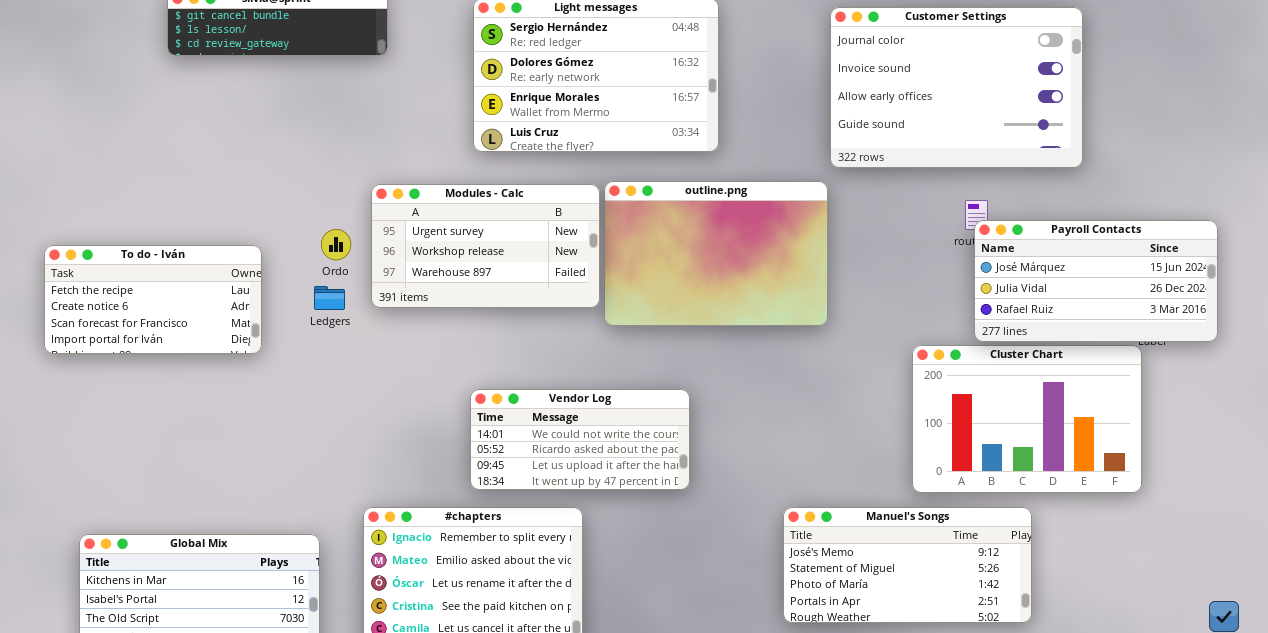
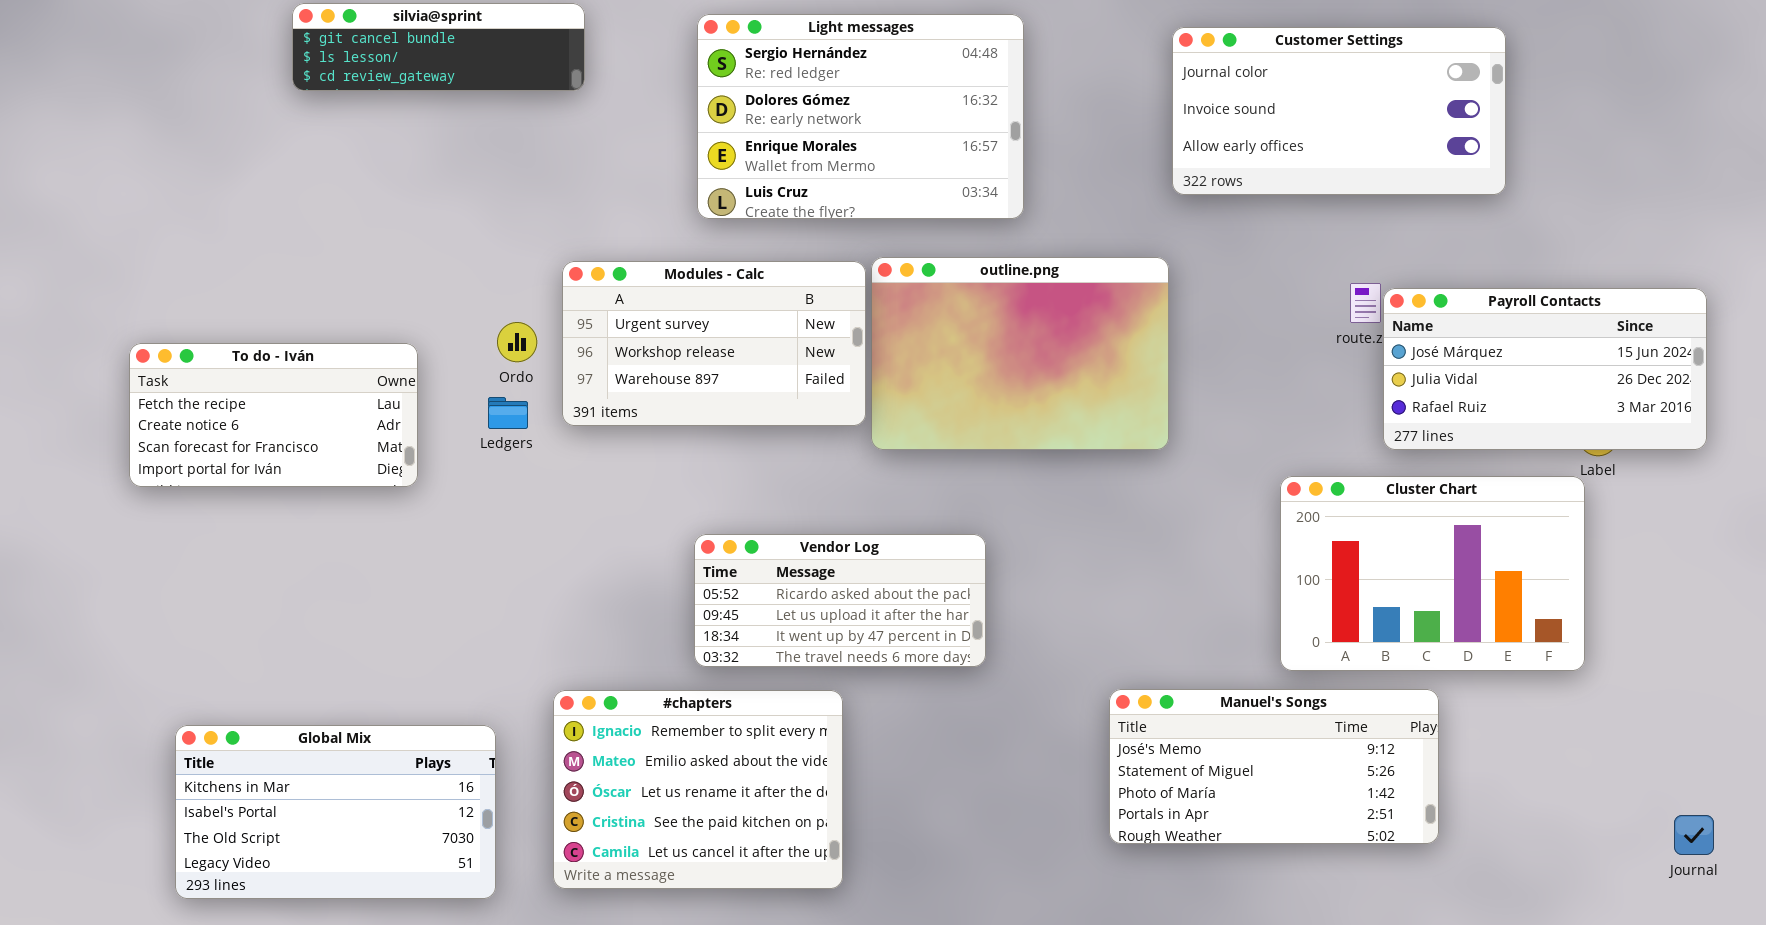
Customer Settings: [830,7,1083,168] -> [1172,27,1506,195], resized
Payroll Contacts: [974,220,1218,342] -> [1383,288,1707,450], moved
Vendor Log: [470,389,690,490] -> [694,534,986,667], scrolled down 1 row

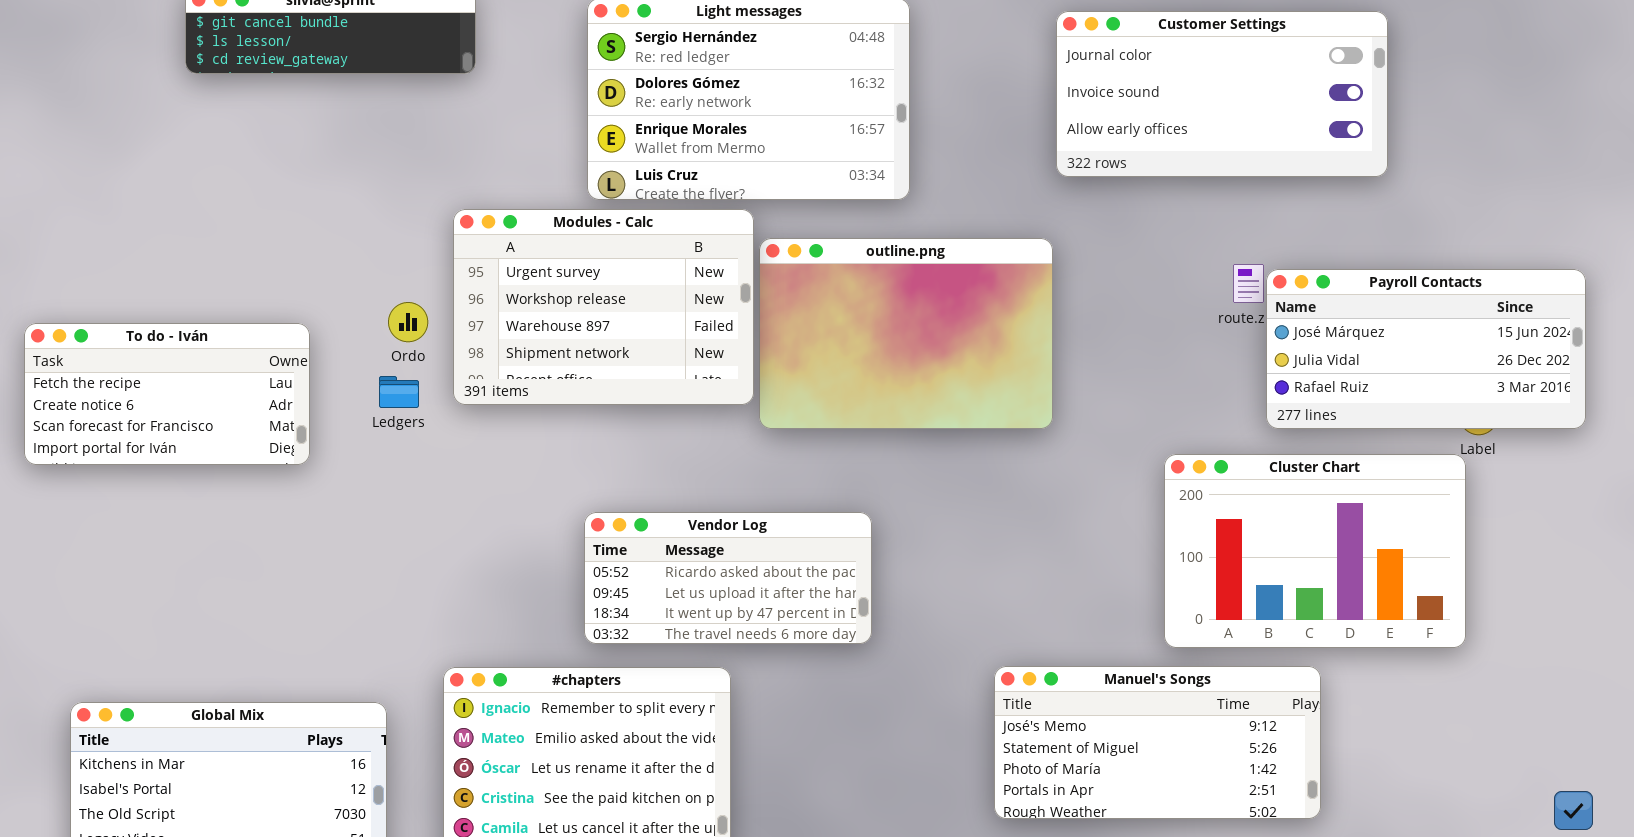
Modules - Calc: [562,261,866,426] -> [453,209,754,405], resized

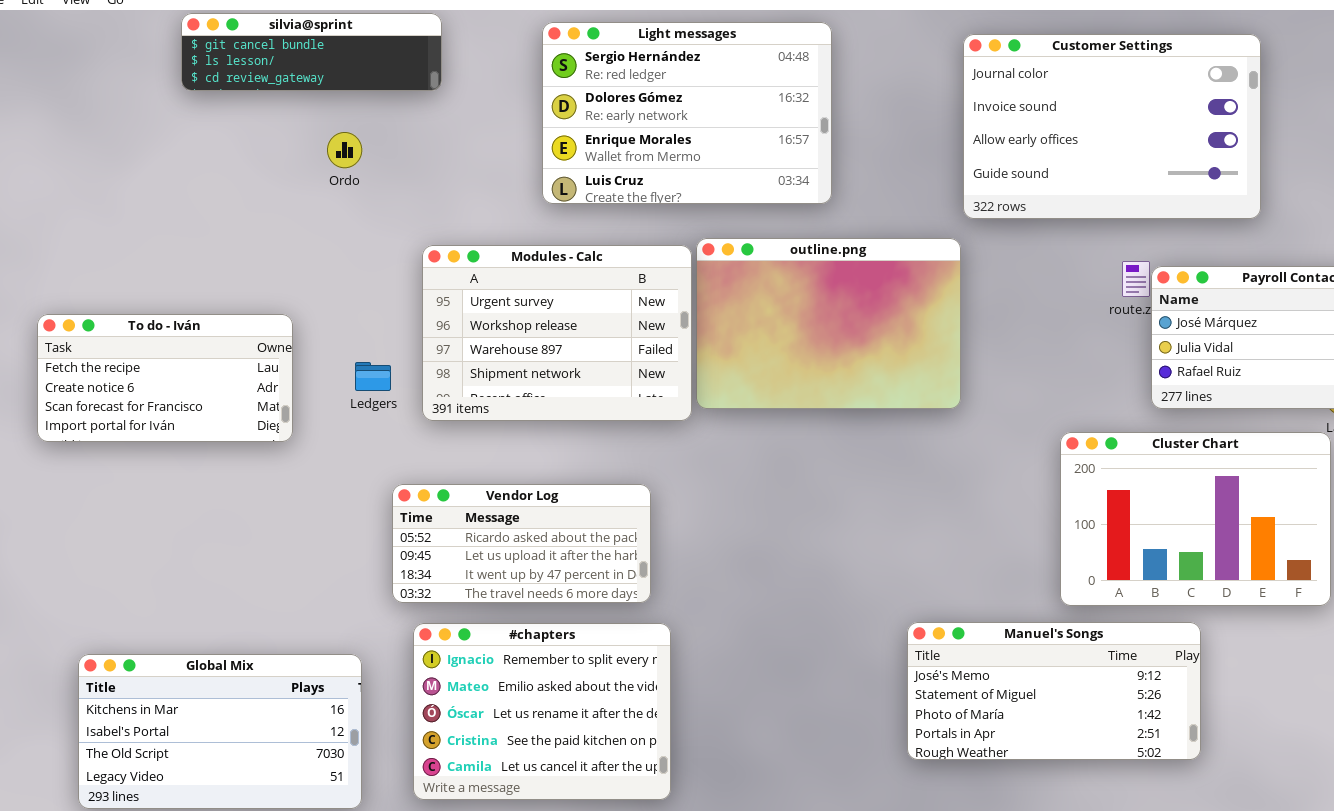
Customer Settings: [1056,11,1388,177] -> [963,34,1261,219], resized
Modules - Calc: [453,209,754,405] -> [422,245,692,421], moved
Ordo: [388,302,428,342] -> [327,132,362,168], moved
Vendor Log: [584,512,872,644] -> [392,484,651,603], moved

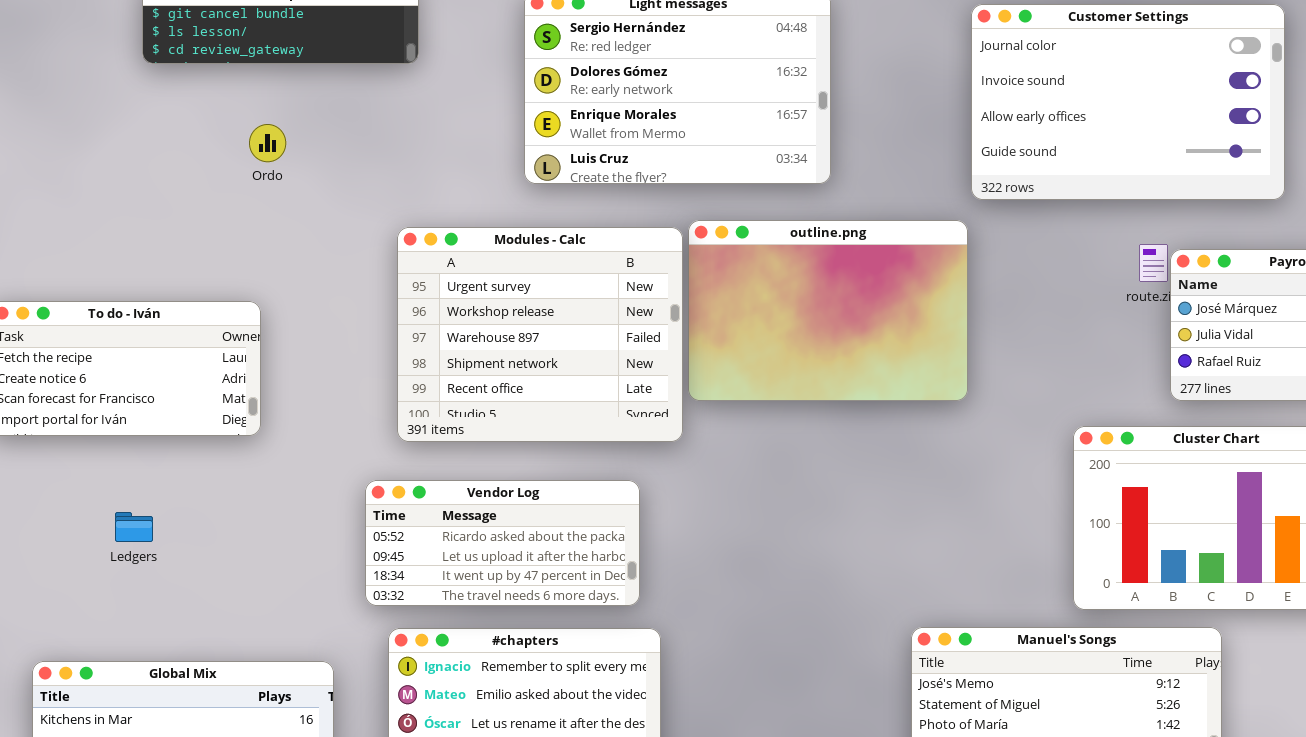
Ordo: [327,132,362,168] -> [249,124,286,162], moved
Modules - Calc: [422,245,692,421] -> [397,227,683,442], resized
Ledgers: [355,362,391,391] -> [115,512,153,542], moved

